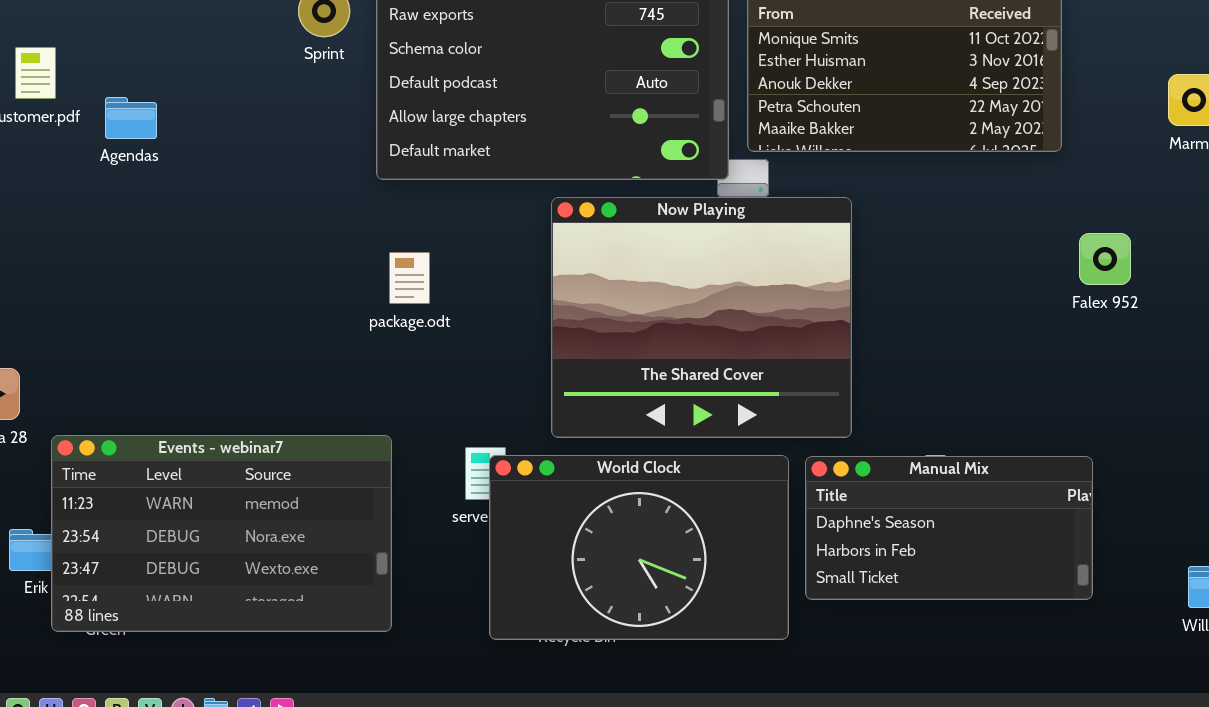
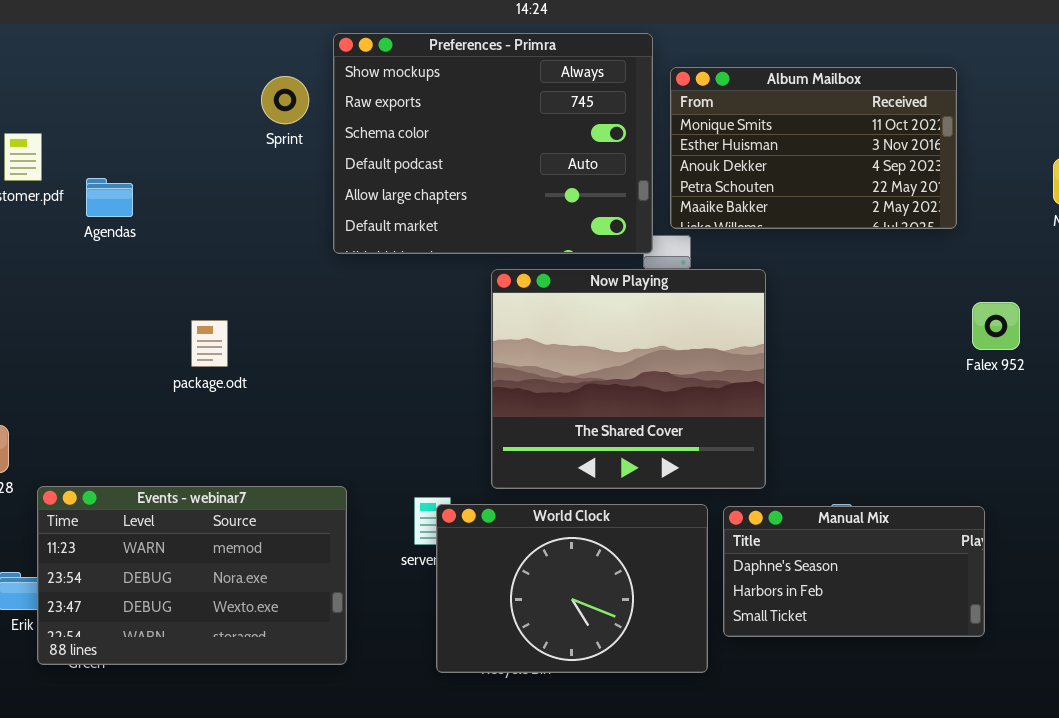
package.odt: [389,252,430,304] -> [191,320,228,367], moved

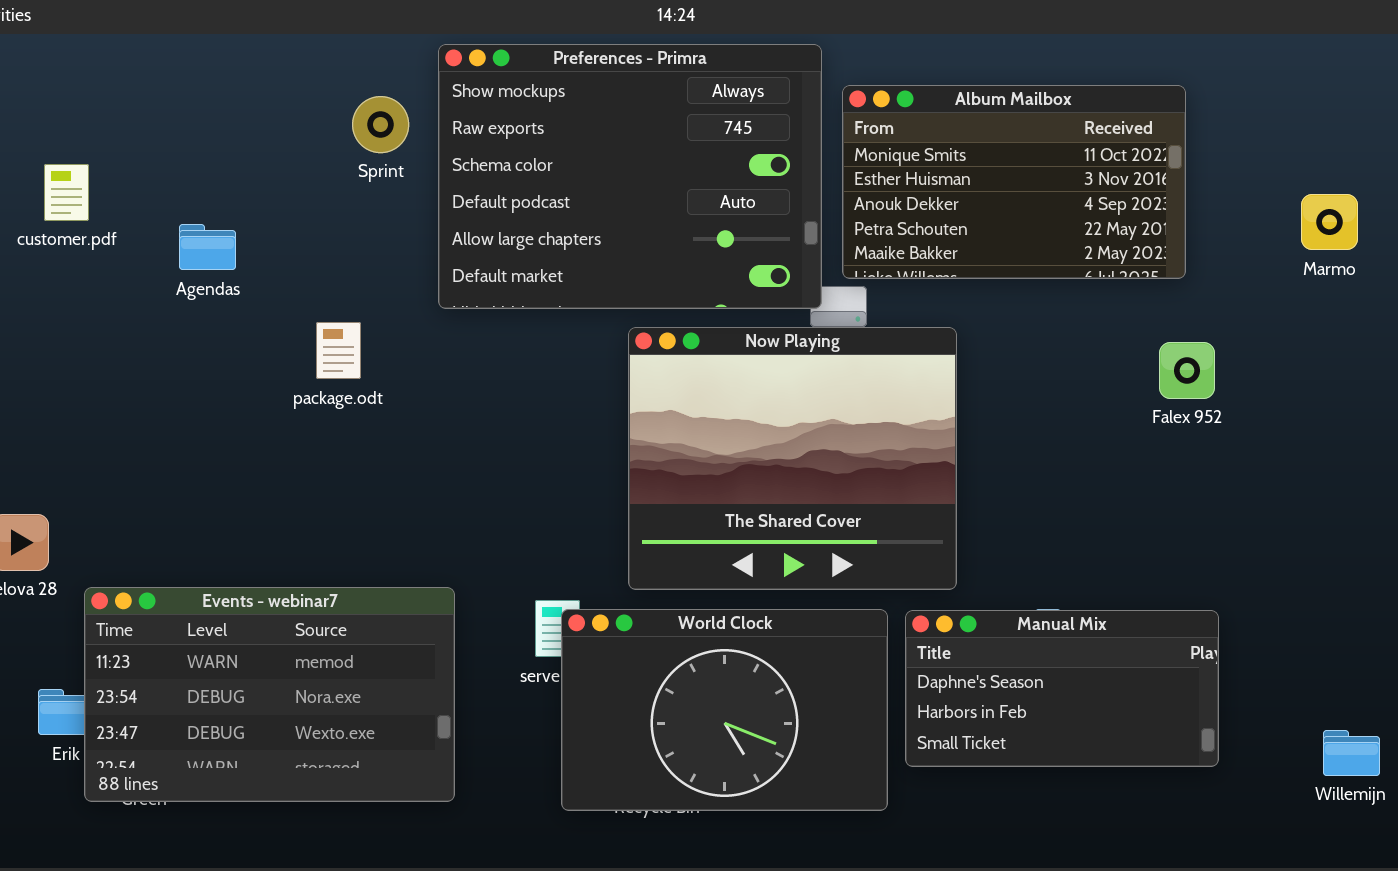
Agendas: [86,178,133,217] -> [179,224,236,270], moved
Falex 952: [972,302,1020,350] -> [1159,342,1215,399], moved
package.odt: [191,320,228,367] -> [316,322,361,379], moved

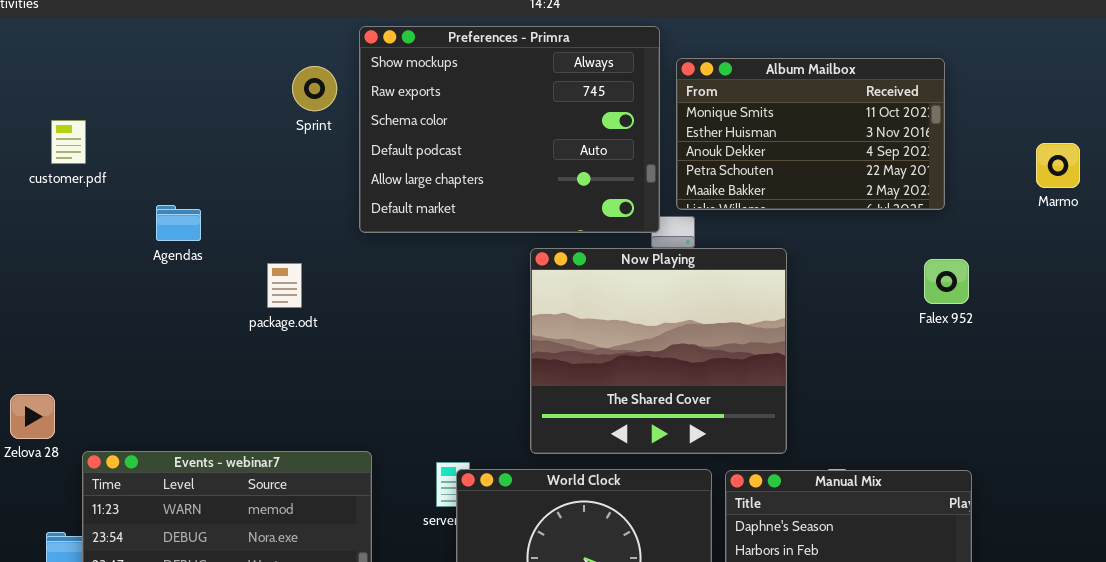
Agendas: [179,224,236,270] -> [156,205,201,241], moved
package.odt: [316,322,361,379] -> [267,263,302,308], moved
Now Playing: [628,327,957,590] -> [530,248,787,454], moved

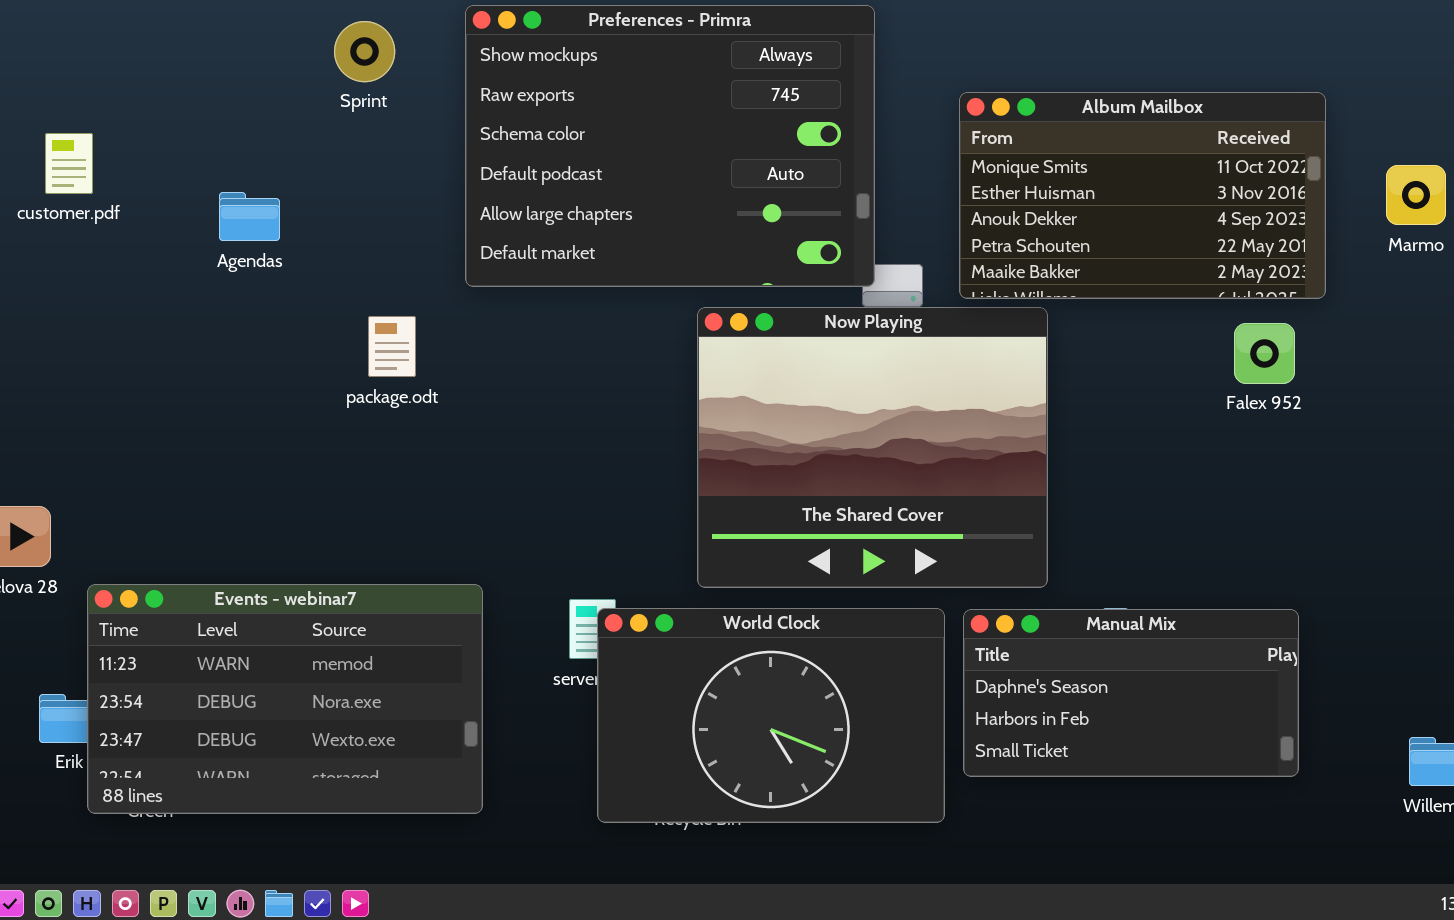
Album Mailbox: [676,58,945,210] -> [959,92,1326,299], moved
Sprint: [292,66,337,111] -> [334,21,395,82], moved
Agendas: [156,205,201,241] -> [219,192,280,241], moved
package.odt: [267,263,302,308] -> [368,316,416,377], moved

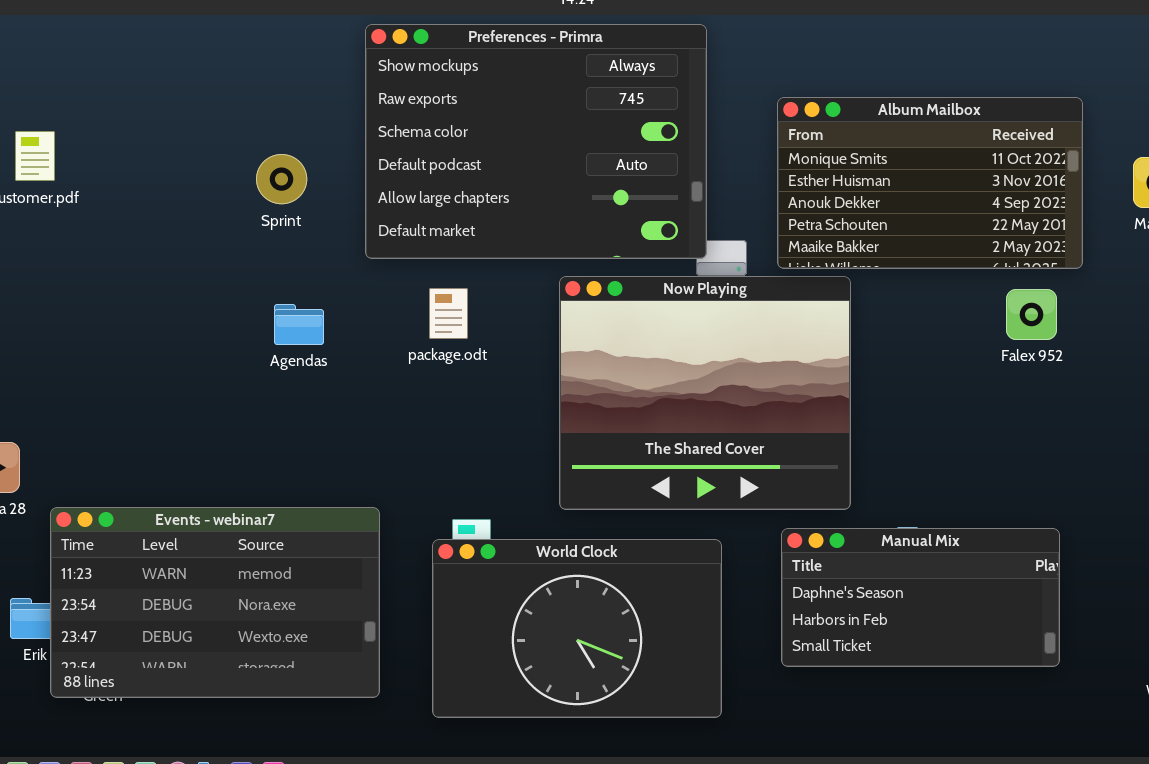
Sprint: [334,21,395,82] -> [256,154,307,204], moved
Agendas: [219,192,280,241] -> [274,304,324,345], moved
package.odt: [368,316,416,377] -> [429,288,468,339], moved
World Clock: [597,608,945,823] -> [432,539,722,718], moved

